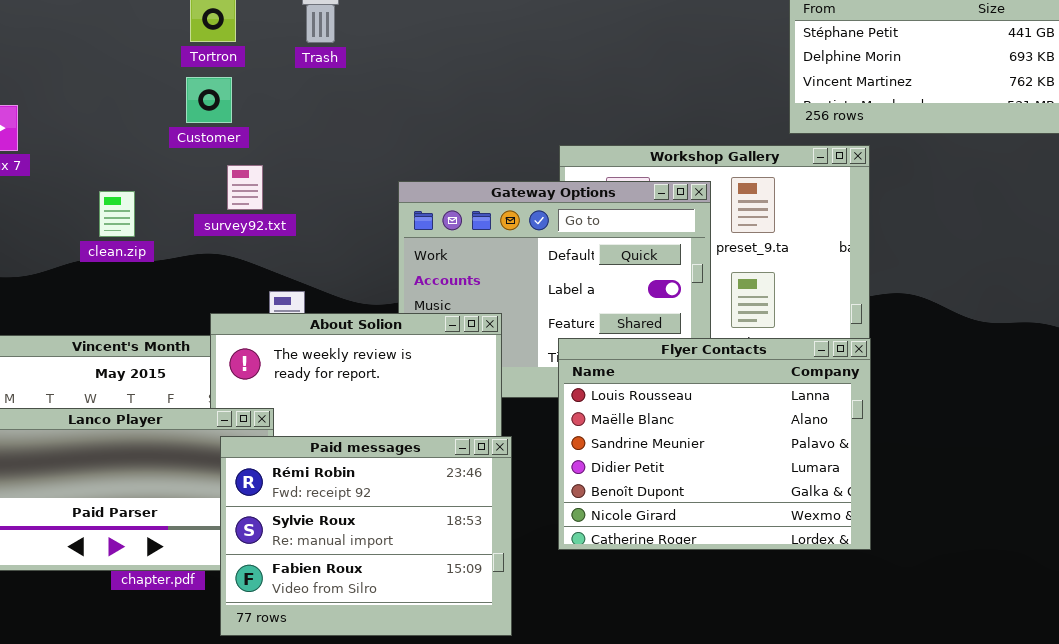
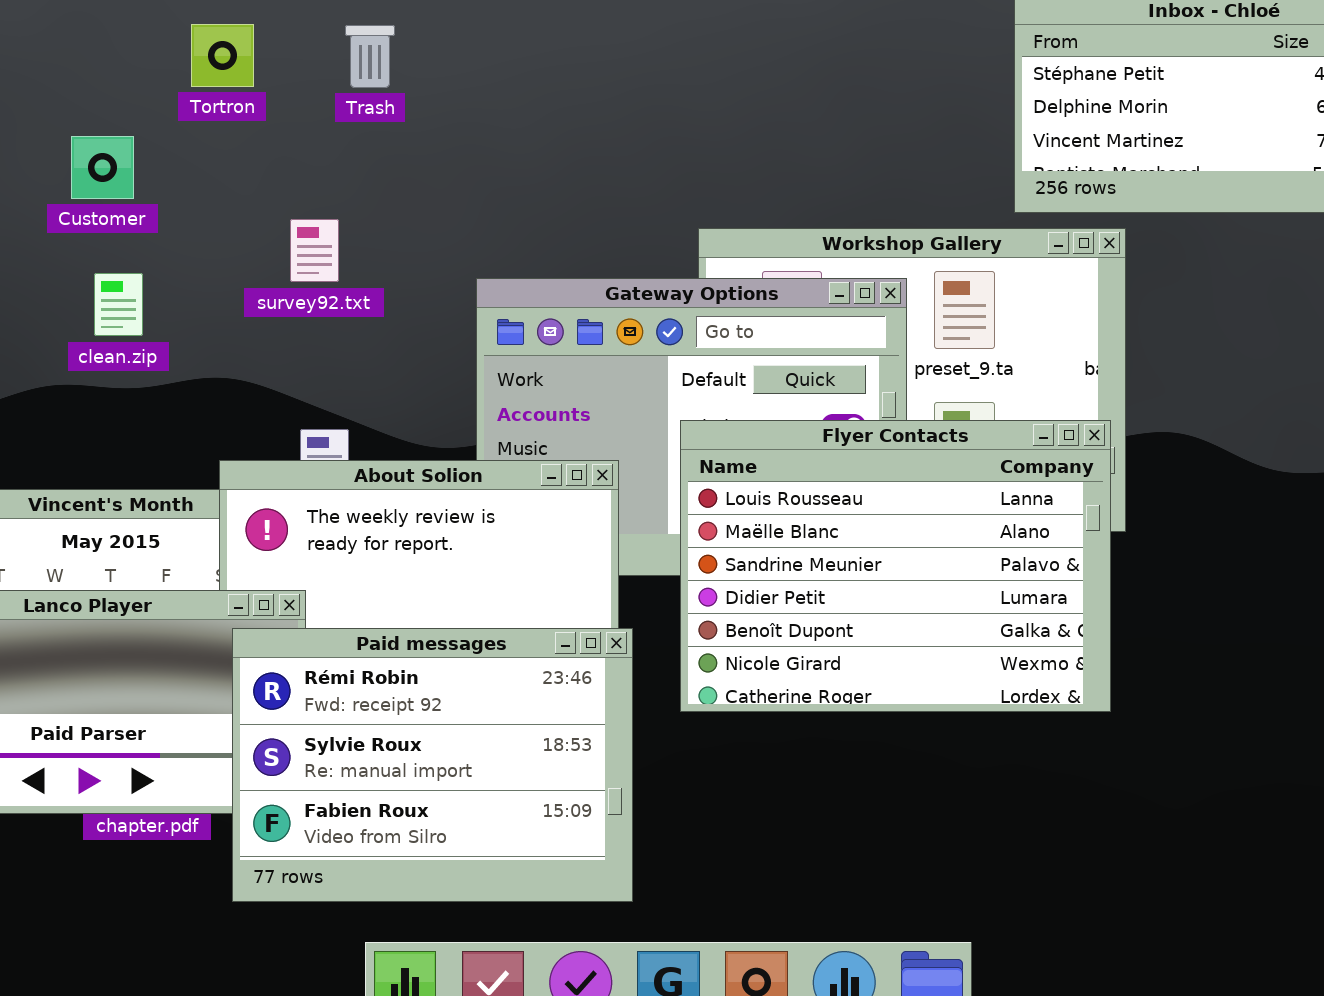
Customer: [186,77,232,123] -> [71,136,134,199], moved
survey92.txt: [227,165,263,210] -> [290,219,339,282], moved
clean.zip: [99,191,135,237] -> [94,273,143,336], moved
Flyer Contacts: [558,338,871,550] -> [680,420,1111,712], moved

